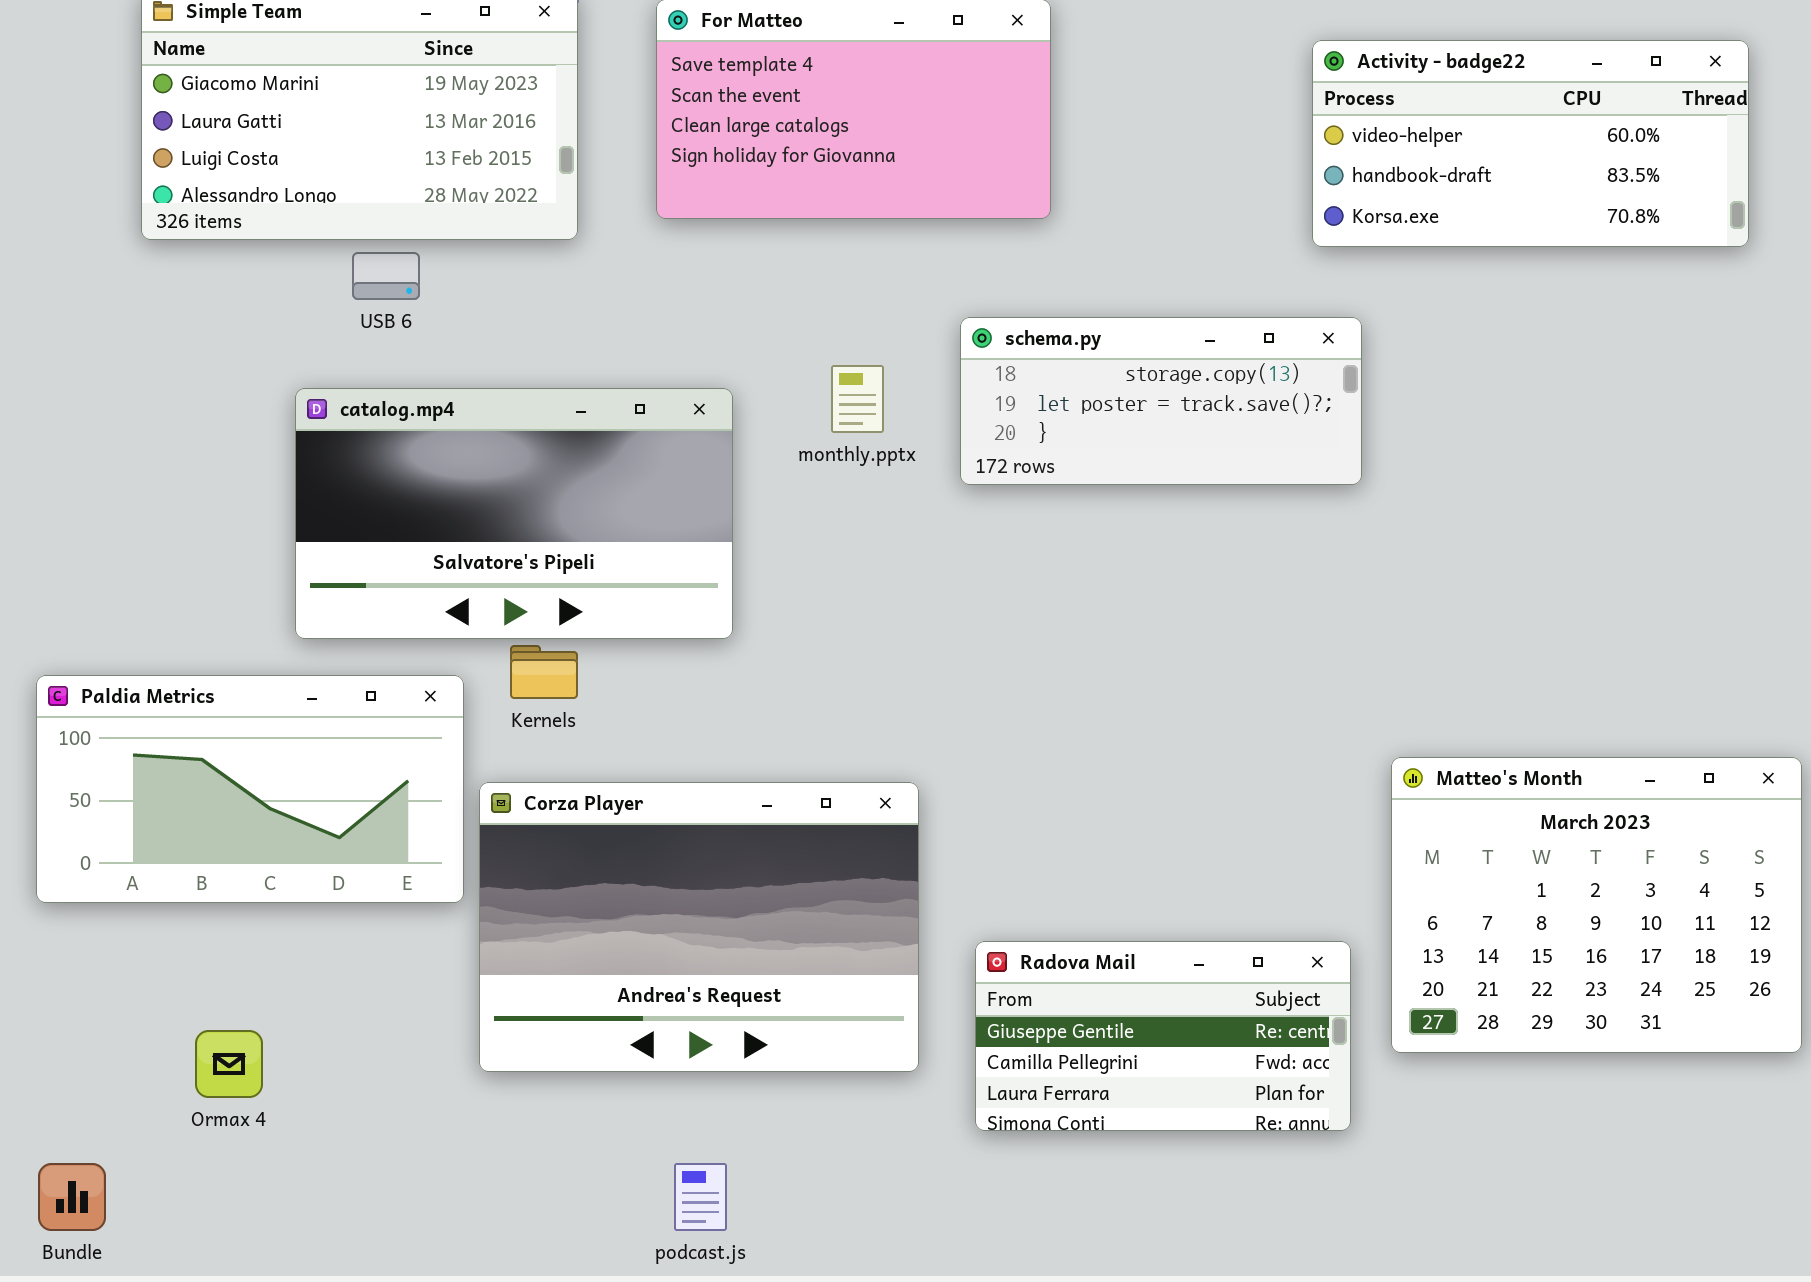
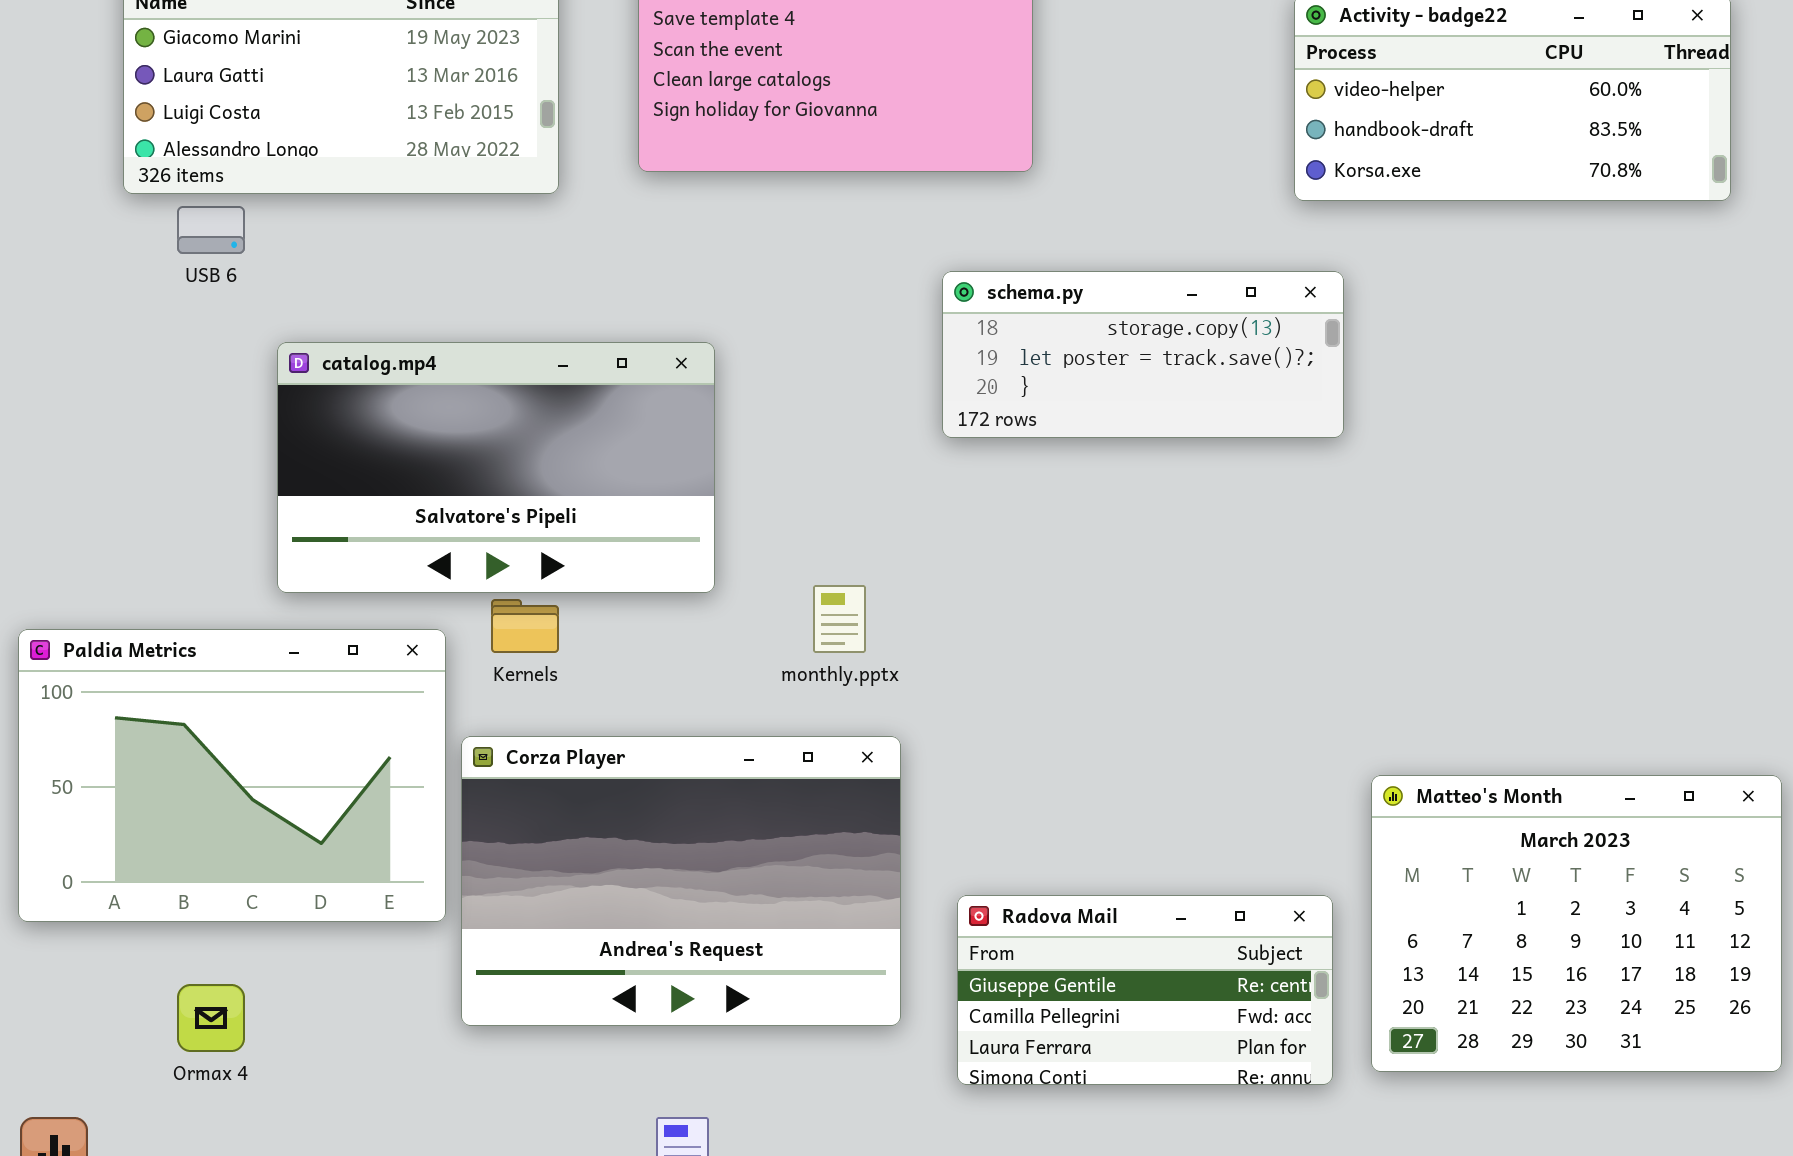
USB 6: [352,252,420,300] -> [177,206,245,254], moved
monthly.pptx: [831,365,884,433] -> [813,585,866,653], moved
Paldia Metrics: [36,675,464,903] -> [18,629,446,922], resized
Matteo's Month: [1391,757,1802,1053] -> [1371,775,1782,1072], moved

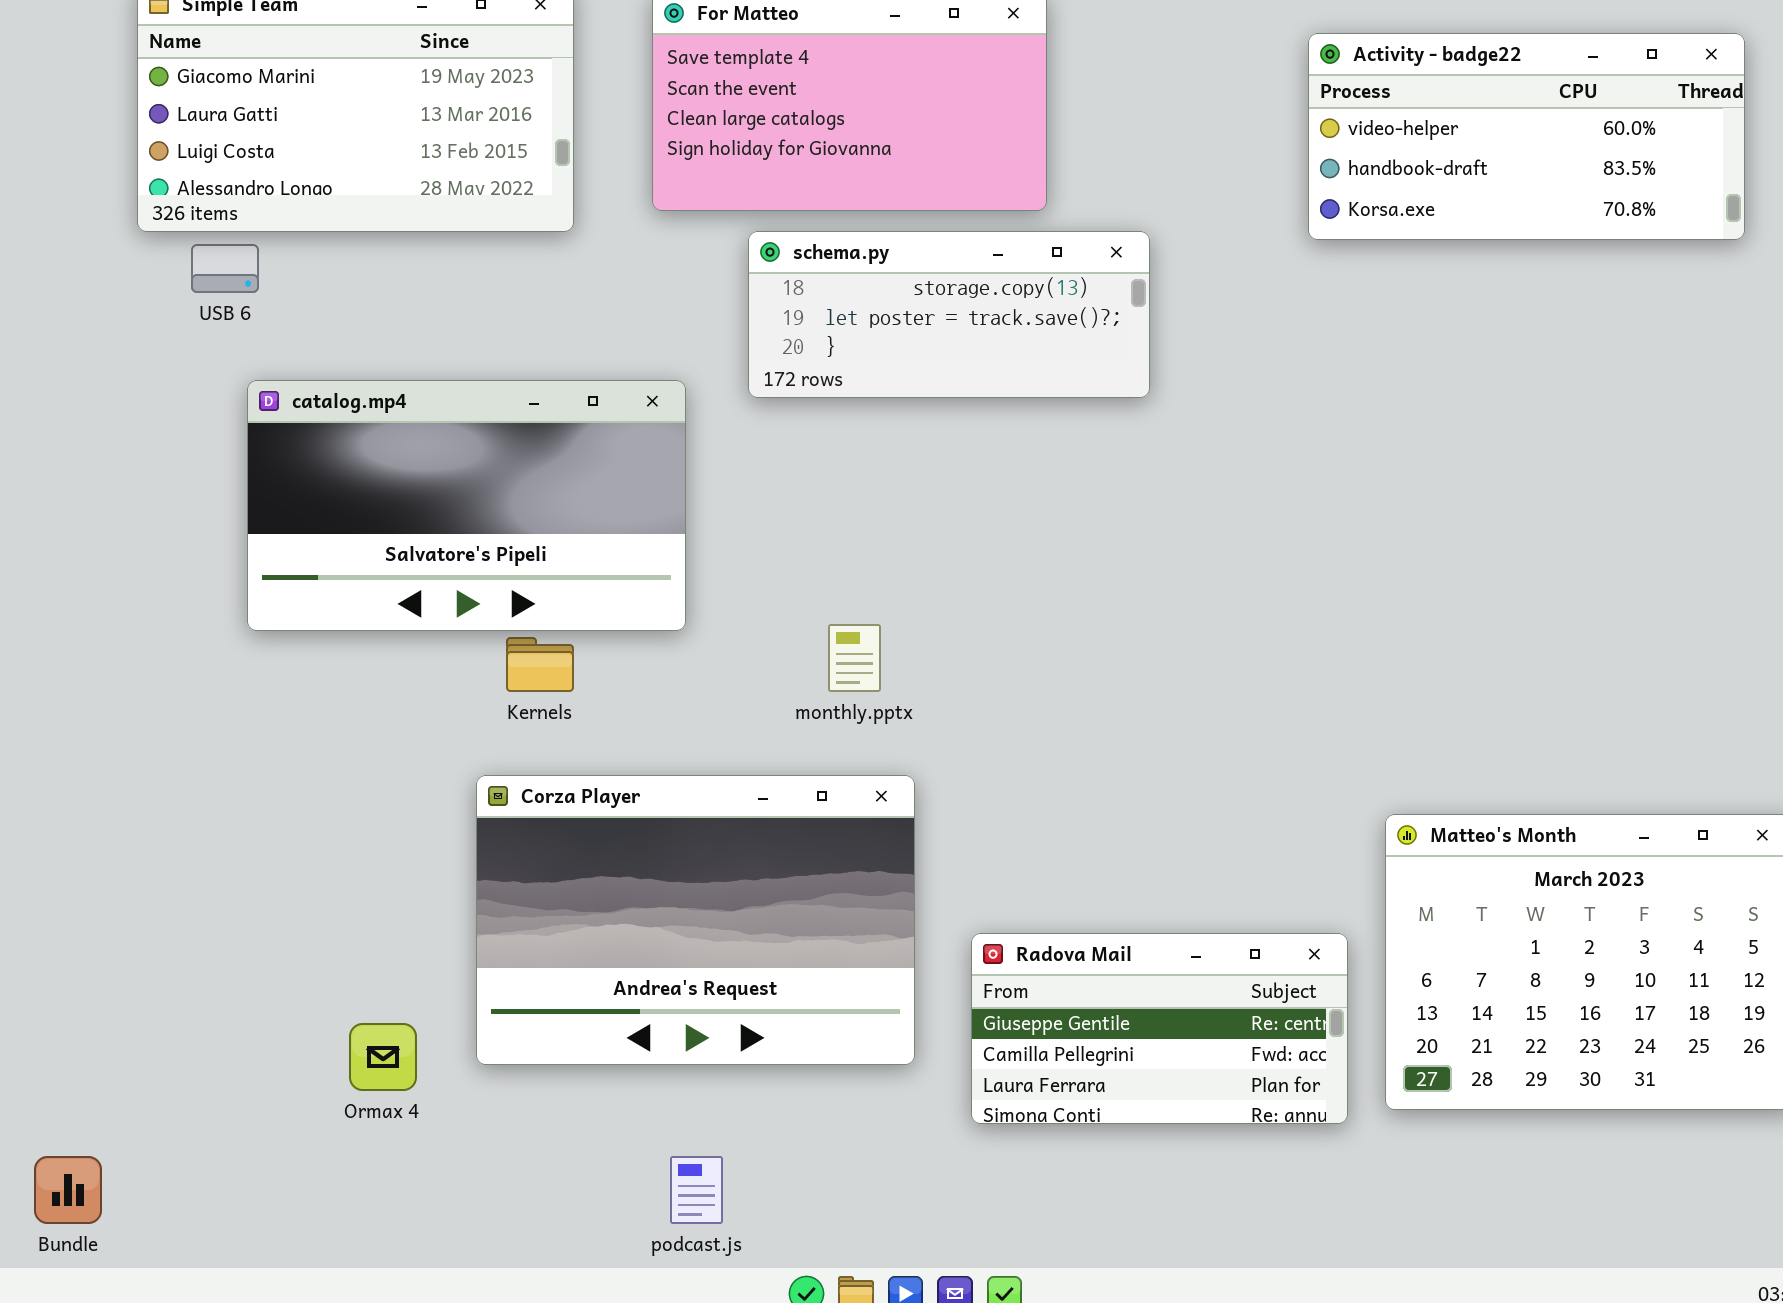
schema.py: [942,271,1344,438] -> [748,231,1150,398], moved
catalog.mp4: [277,342,715,593] -> [247,380,686,631], moved
Paldia Metrics: [18,629,446,922] -> none, closed
Ormax 4: [177,984,245,1052] -> [349,1023,417,1091], moved

